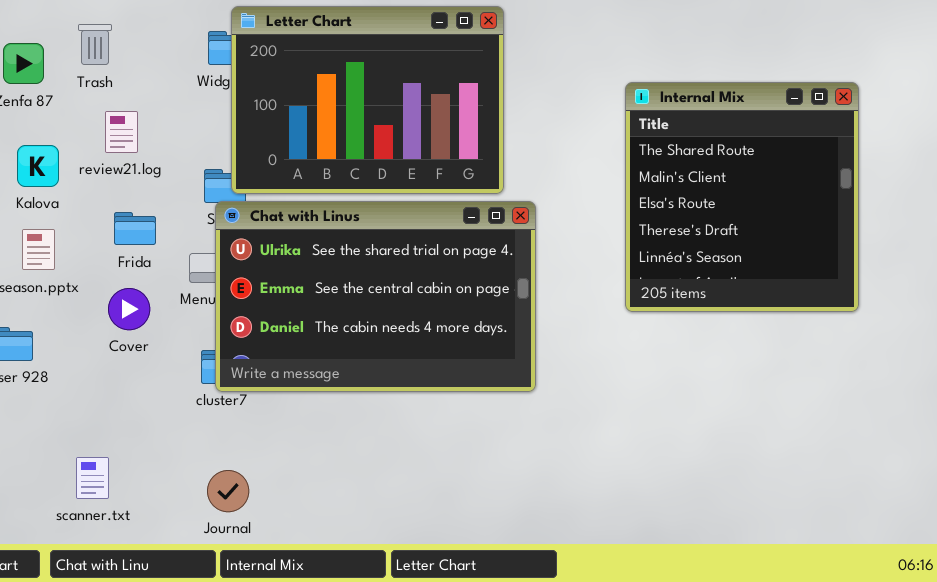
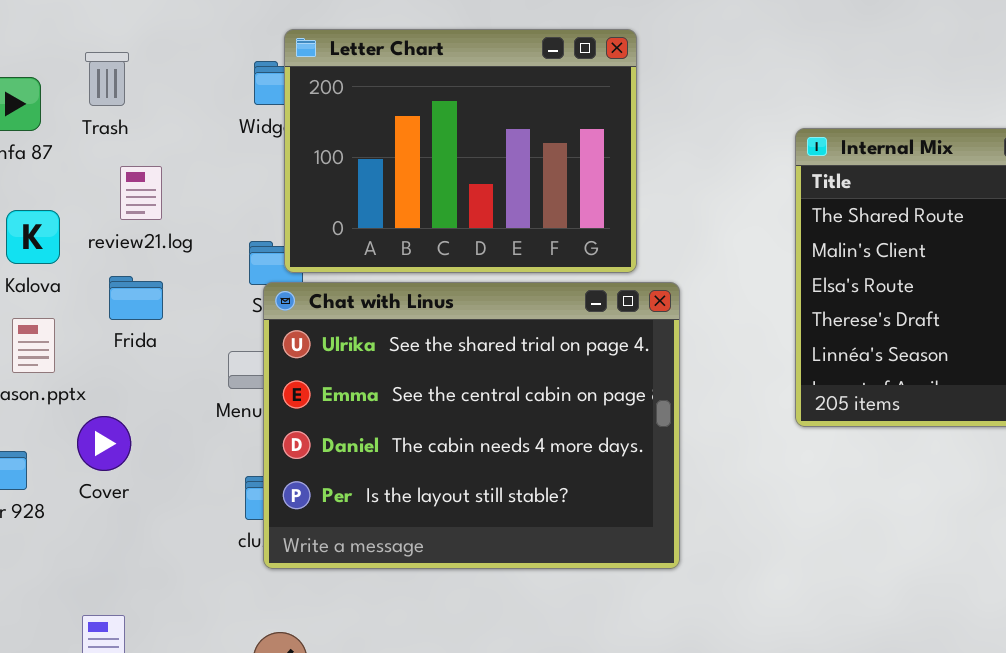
Chat with Linus: [215,201,536,392] -> [263,282,680,569], resized
Frida: [114,212,156,245] -> [109,276,163,320], moved
Cover: [108,288,150,330] -> [77,416,131,471], moved

